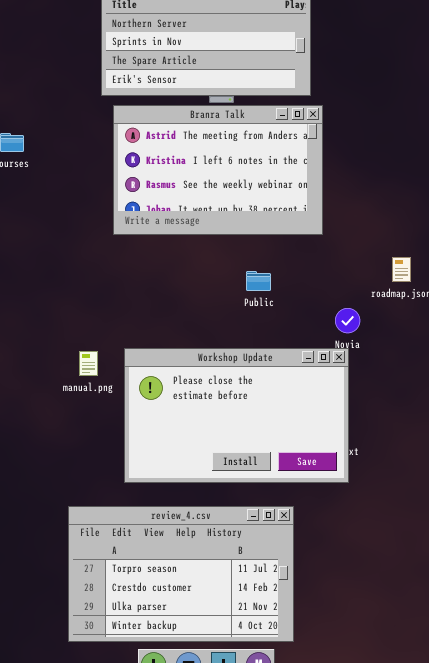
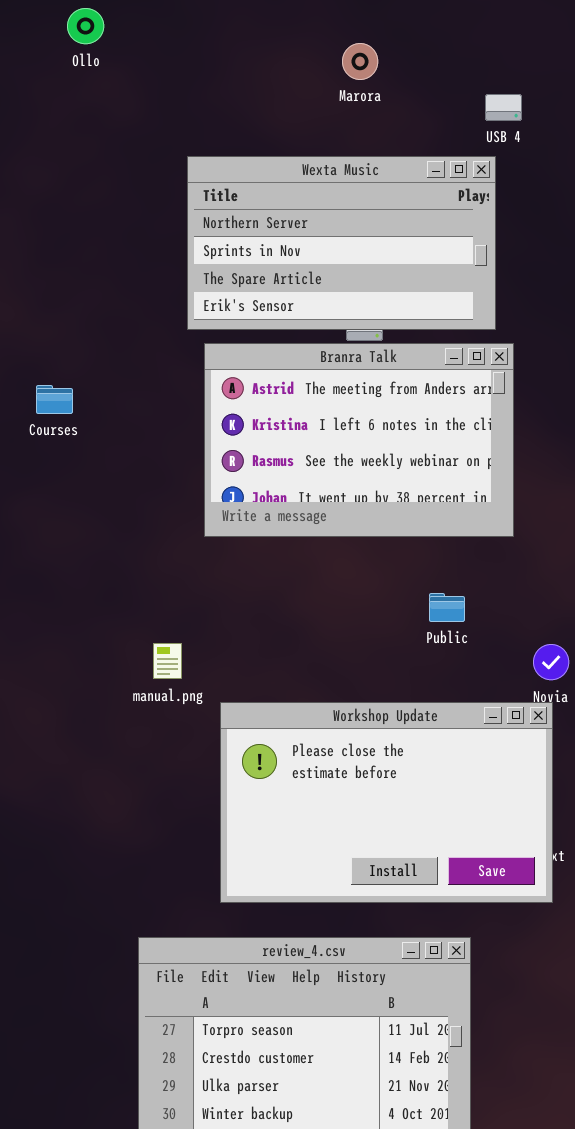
Public: [246,271,271,291] -> [429,593,465,622], moved
manual.png: [79,351,98,376] -> [153,643,182,679], moved

